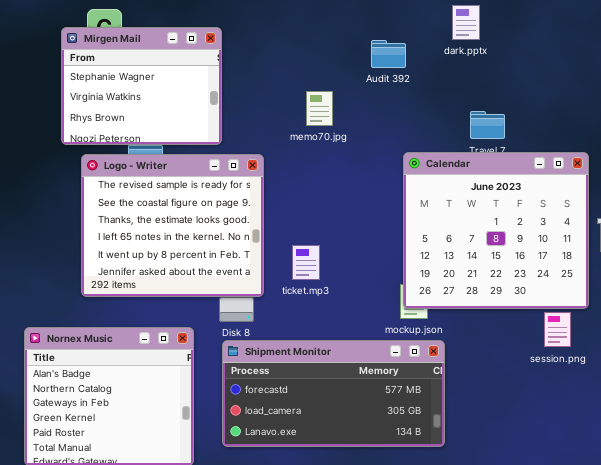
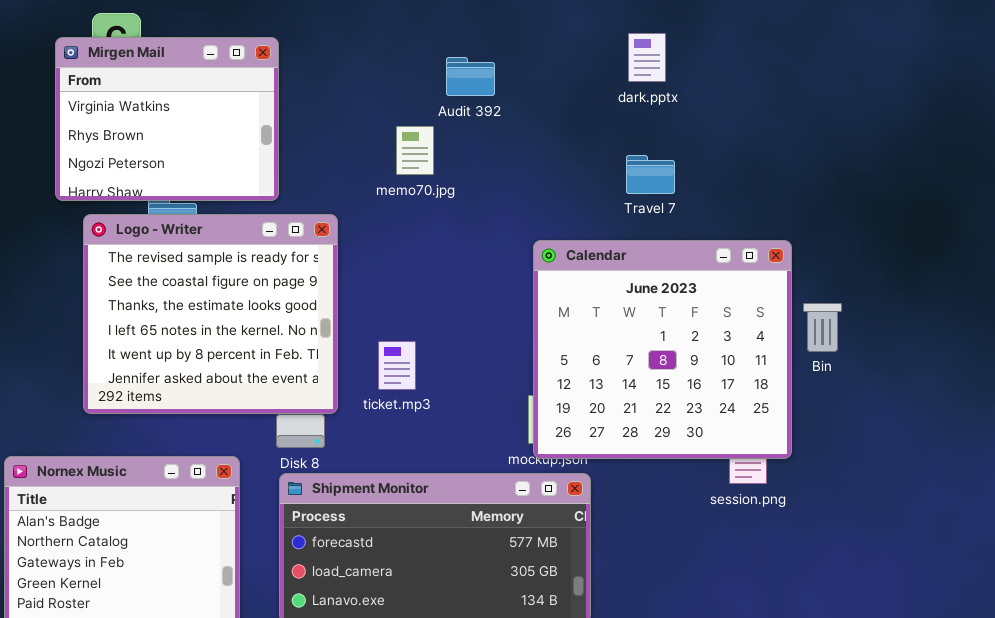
dark.pptx: [452,5,480,40] -> [628,33,666,82], moved
Mirgen Mail: [61,27,222,145] -> [55,37,279,201], scrolled down 1 row
Audit 392: [371,40,406,68] -> [446,57,495,96], moved
Calendar: [403,152,589,309] -> [533,240,792,459], moved

